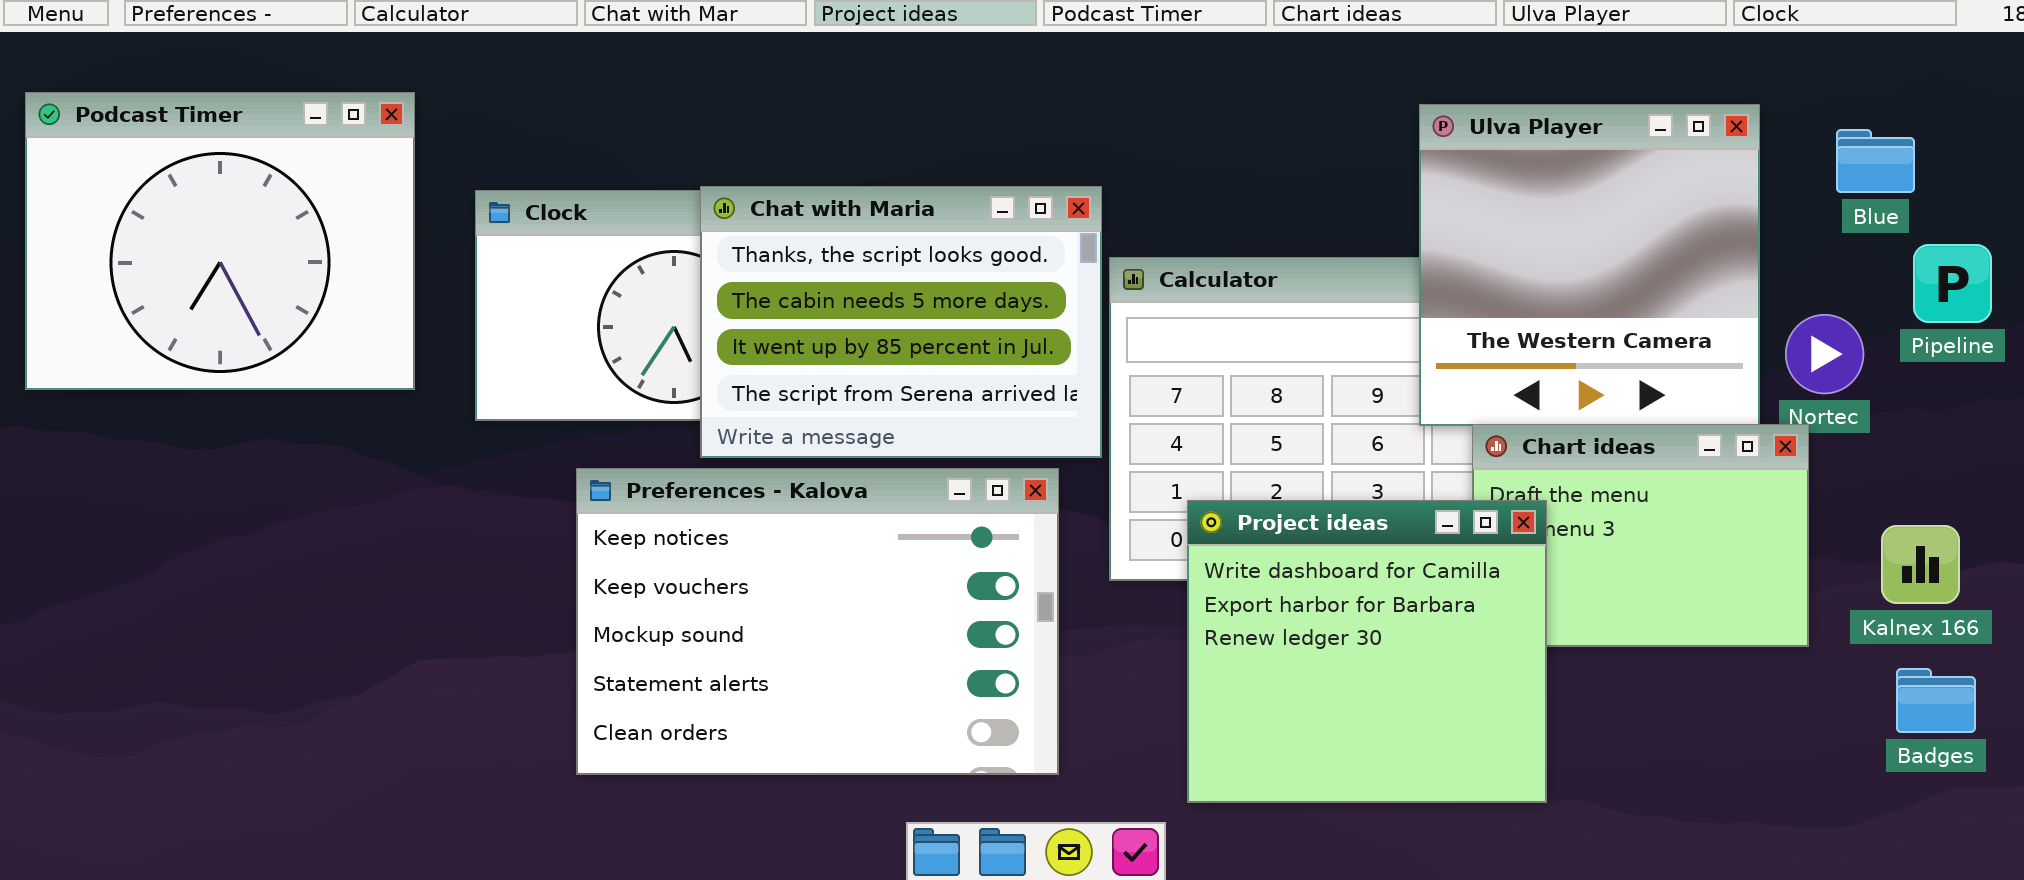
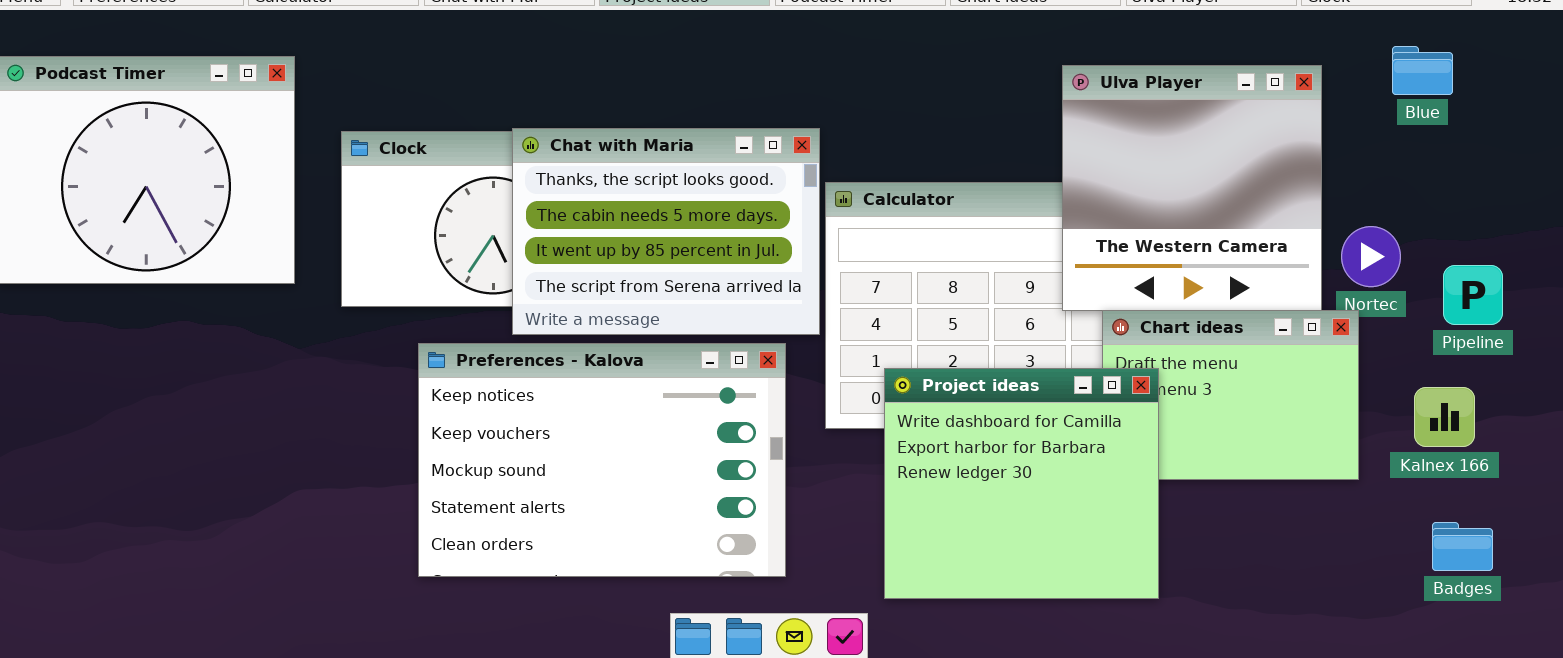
Blue: [1836,129,1915,193] -> [1392,46,1453,95], moved
Pipeline: [1913,244,1992,323] -> [1443,265,1503,325], moved
Badges: [1896,668,1976,733] -> [1432,522,1493,571], moved

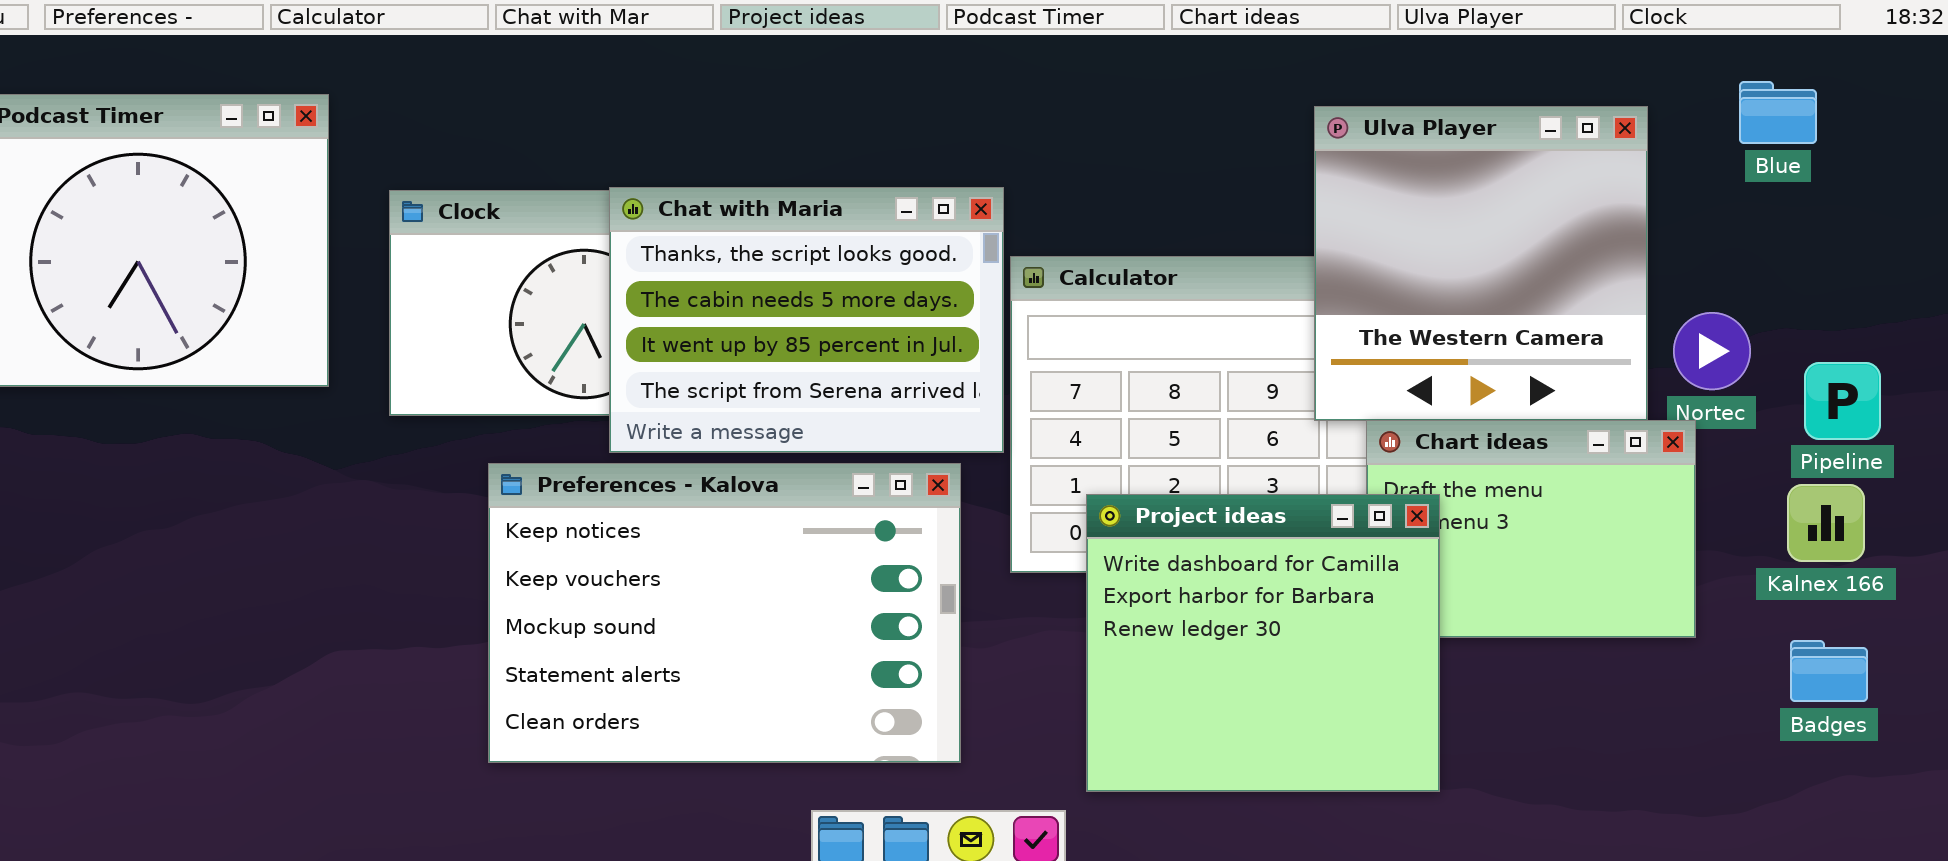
Kalnex 166: [1414,387,1475,447] -> [1787,484,1865,562], moved
Badges: [1432,522,1493,571] -> [1790,640,1868,702], moved

